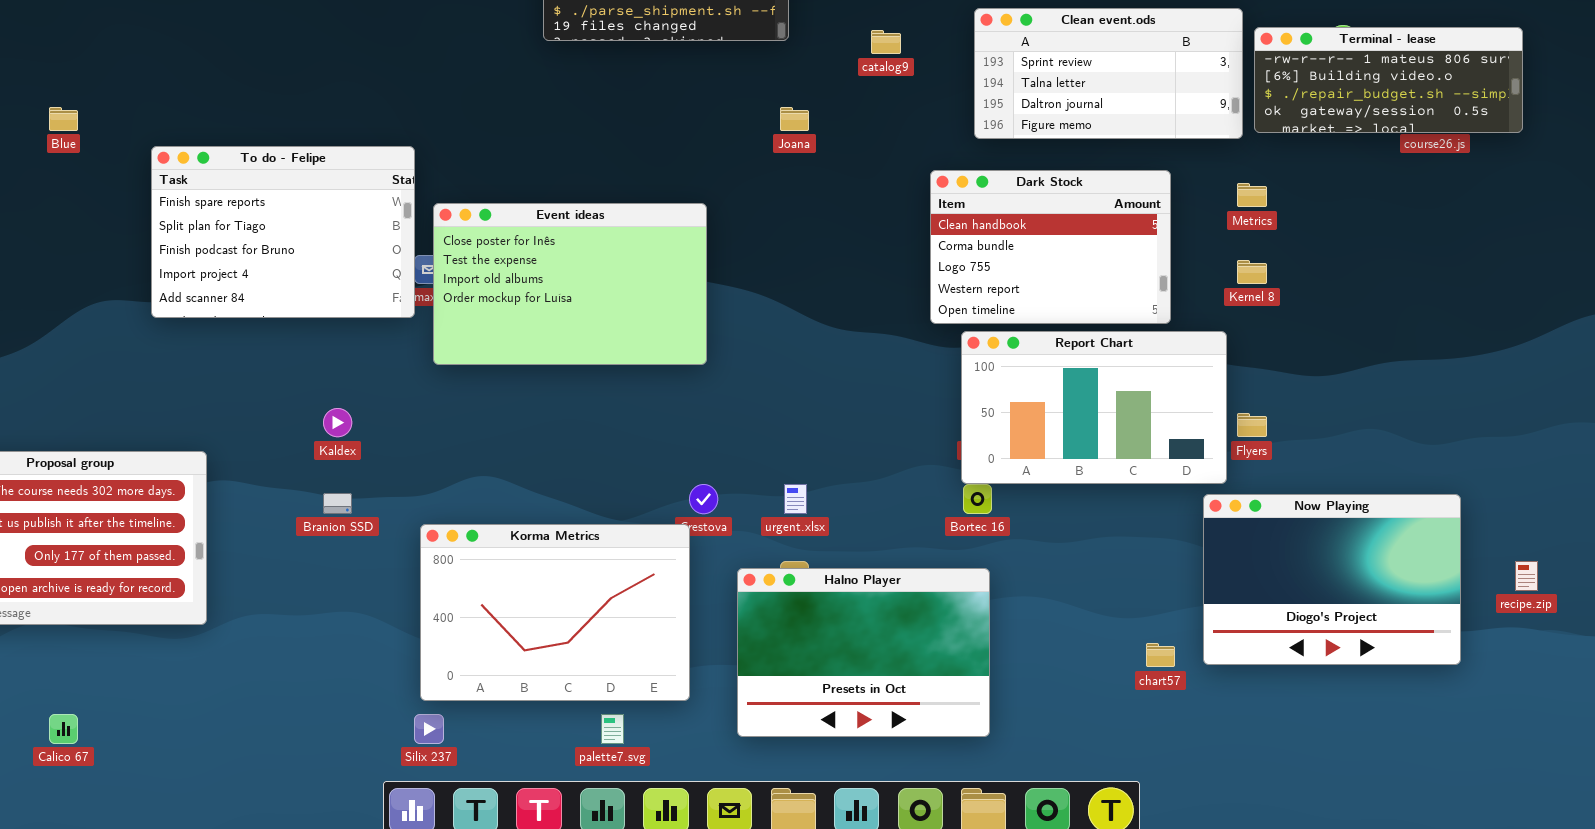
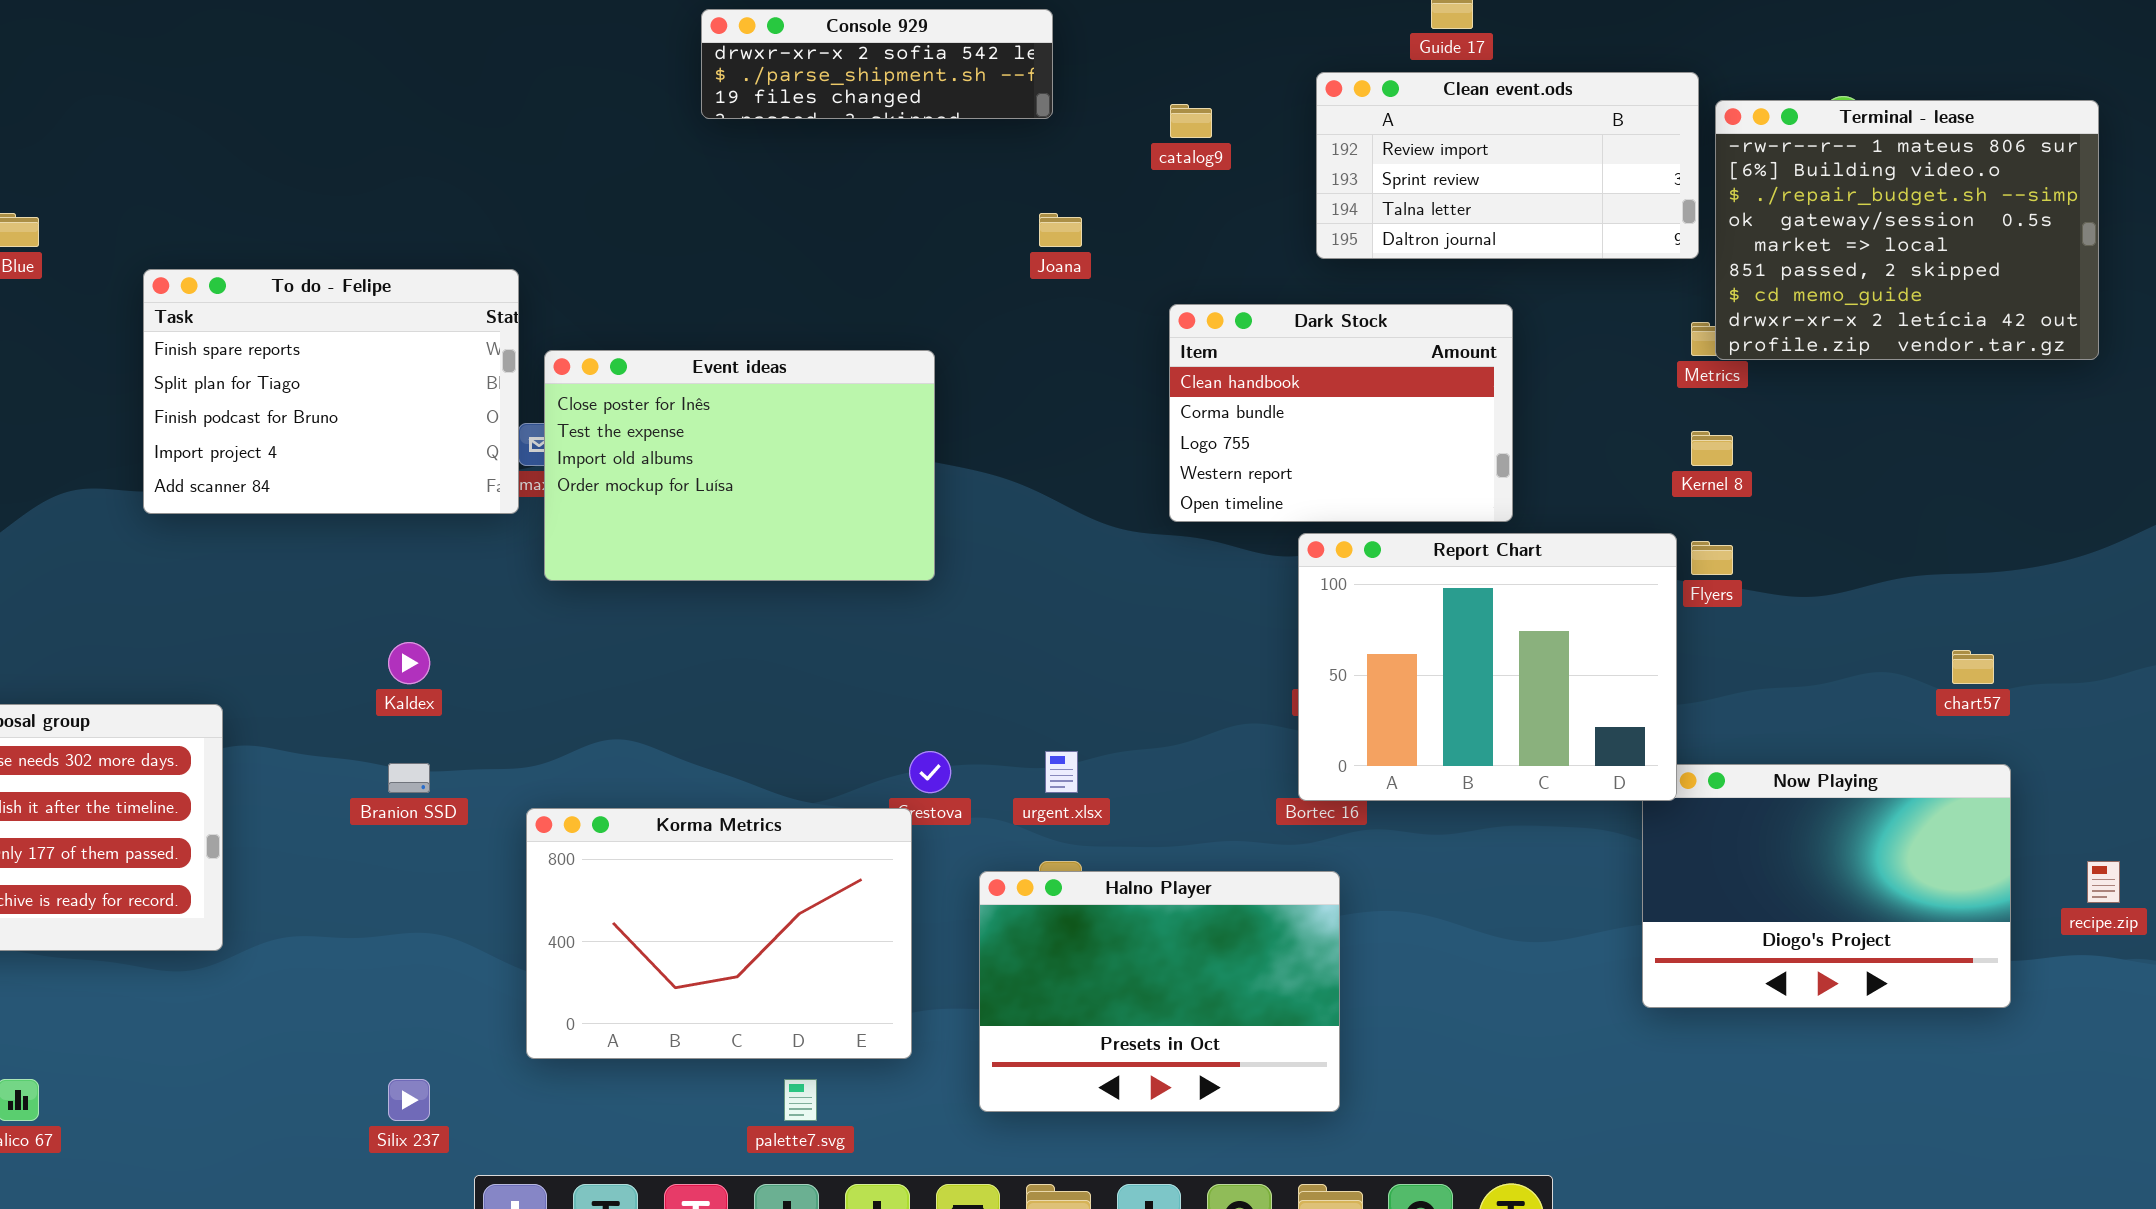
Clean event.ods: [974,8,1243,139] -> [1316,72,1699,259], scrolled up 1 row
Terminal - lease: [1254,27,1523,133] -> [1715,100,2099,360], resized
Dark Stock: [930,170,1171,324] -> [1169,304,1513,522], moved
Report Chart: [961,331,1227,484] -> [1298,533,1677,801], resized
Flyers: [1237,413,1267,437] -> [1691,541,1733,575], moved
chart57: [1146,643,1175,667] -> [1952,650,1994,684], moved
Silix 237: [414,714,444,744] -> [388,1079,430,1121], moved

